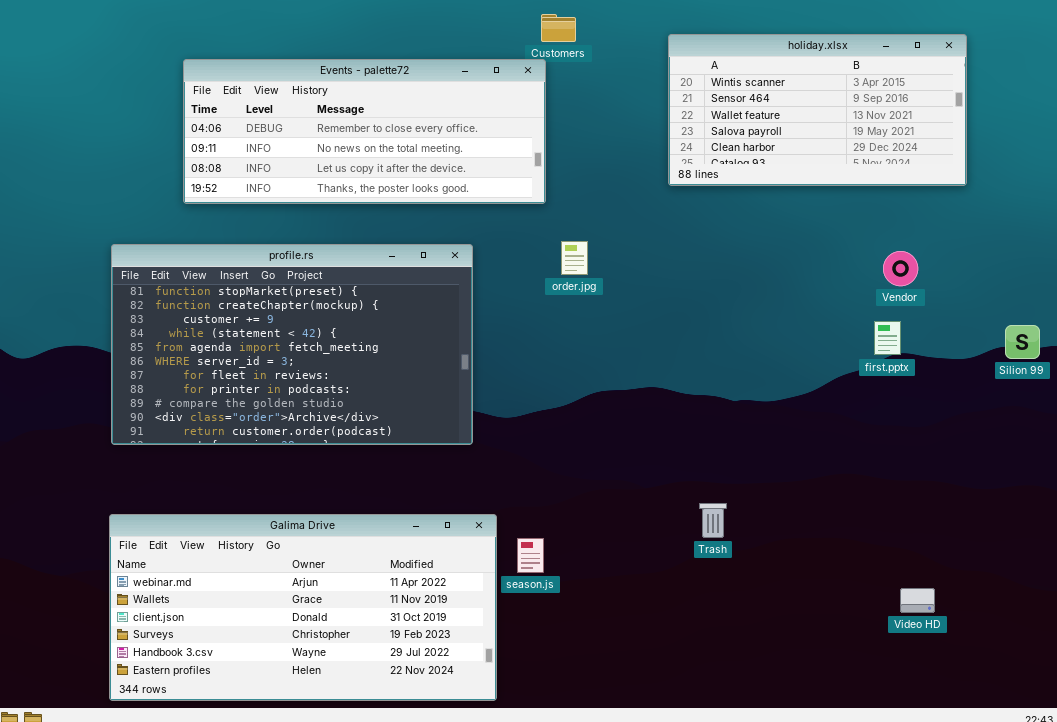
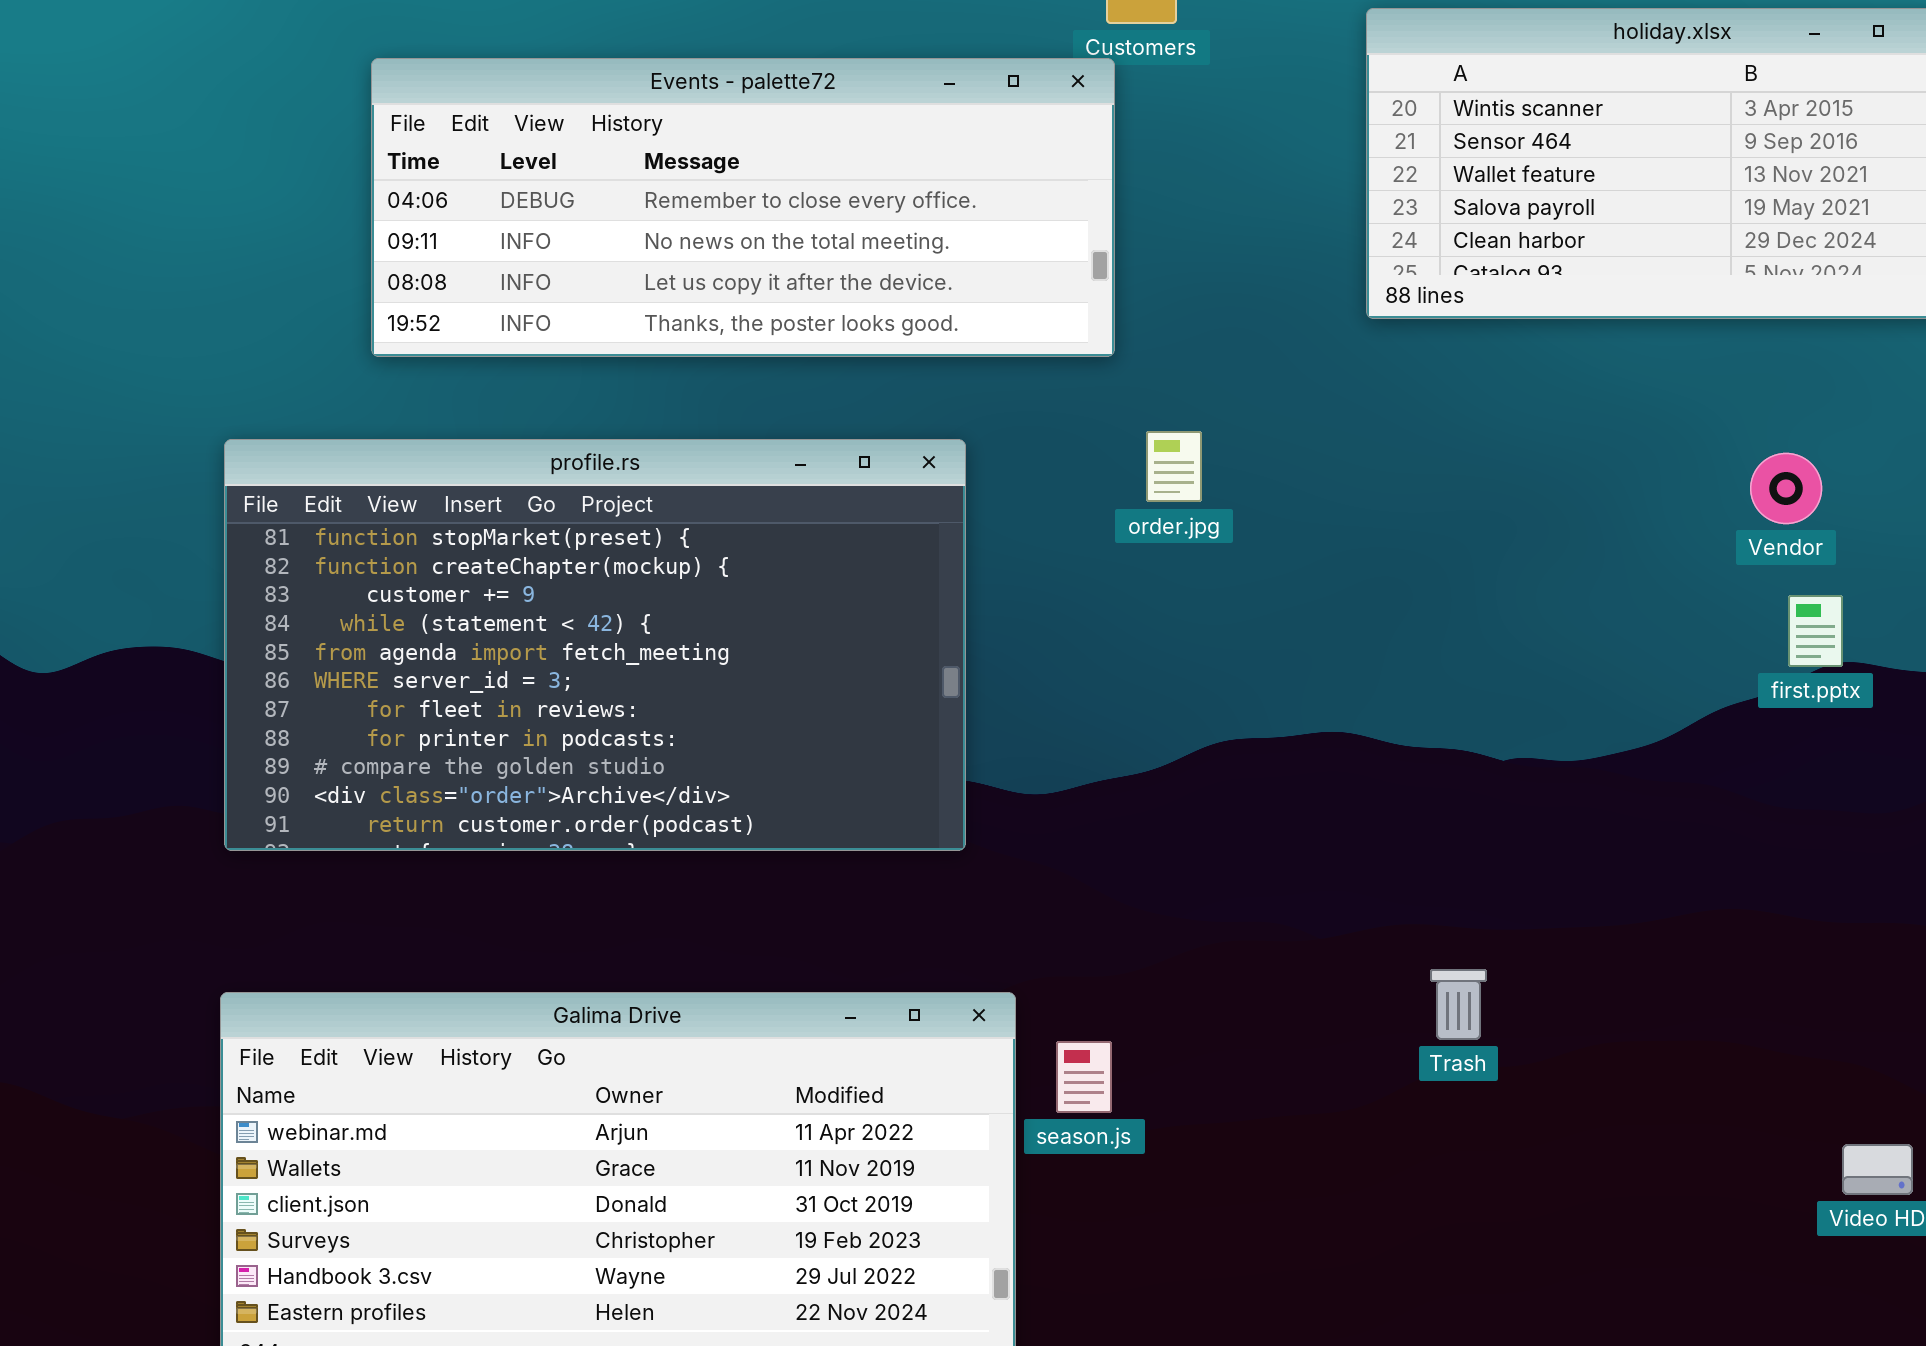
Vendor: [883,251,918,286] -> [1750,453,1822,524], moved

